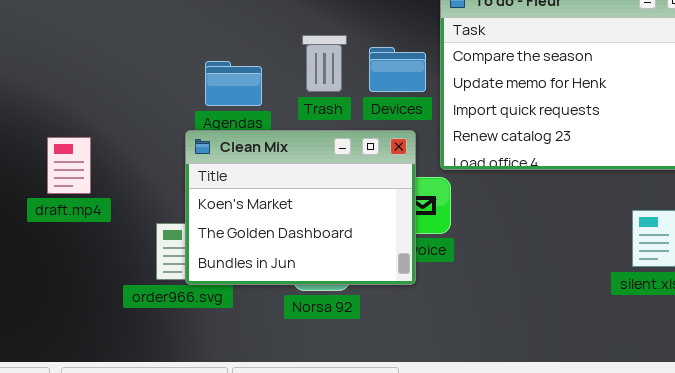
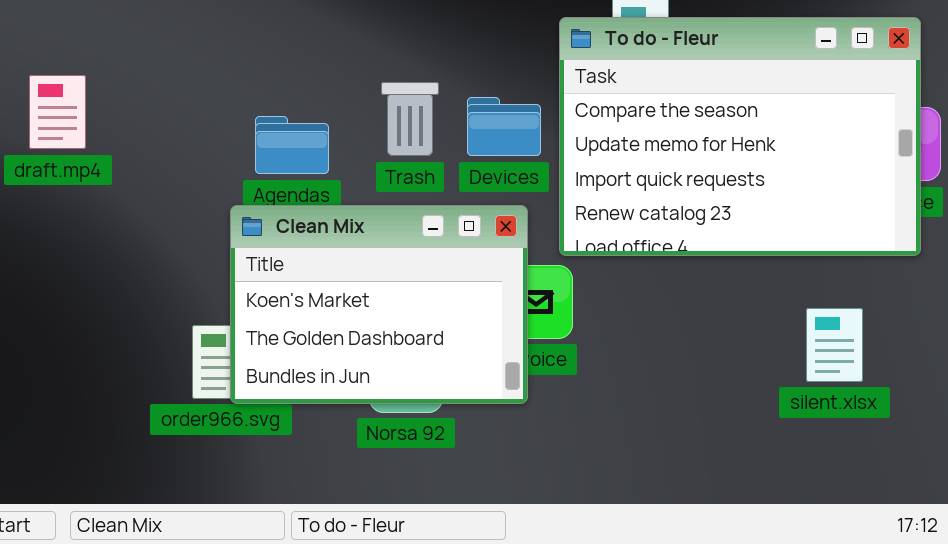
draft.mp4: [47,137,91,194] -> [29,75,86,149], moved

